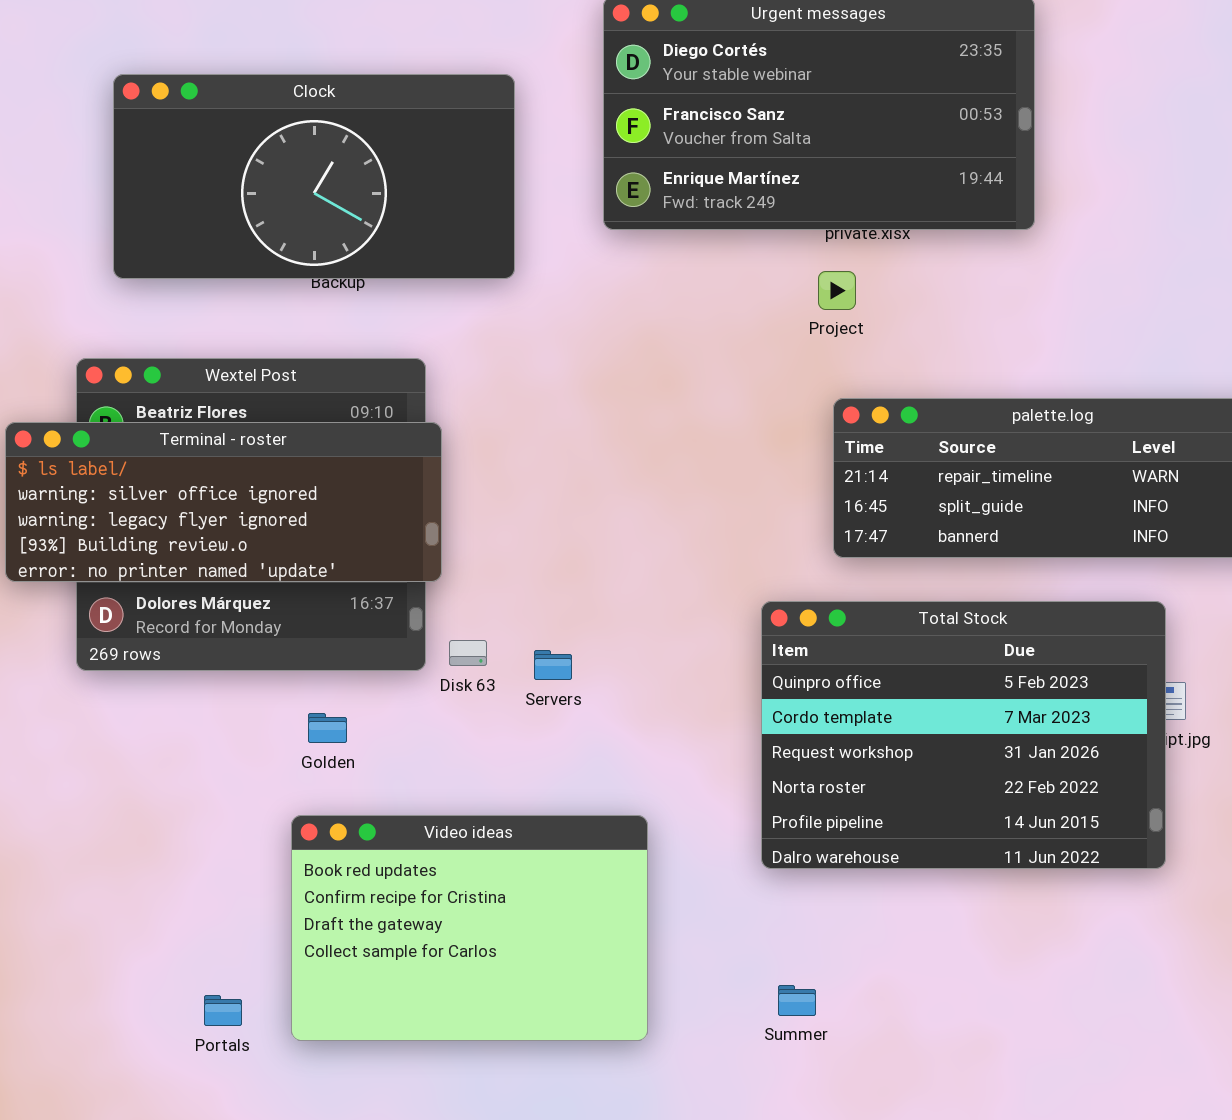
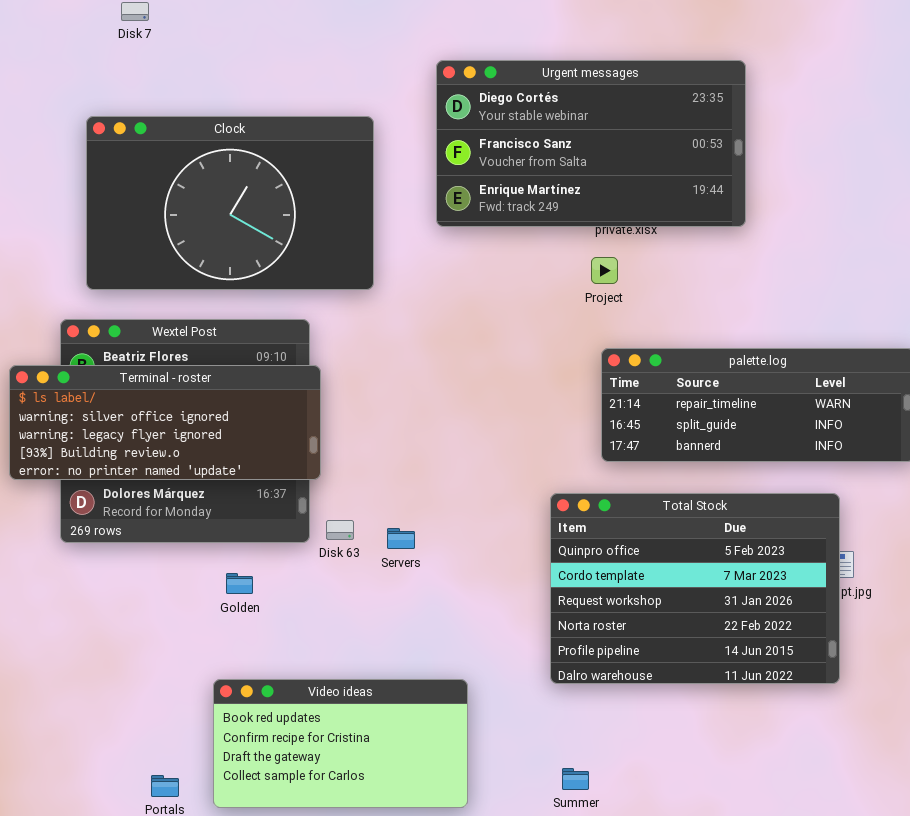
Clock: [113,74,515,279] -> [86,116,374,290], resized
Video ideas: [291,815,648,1041] -> [213,679,468,808], resized

